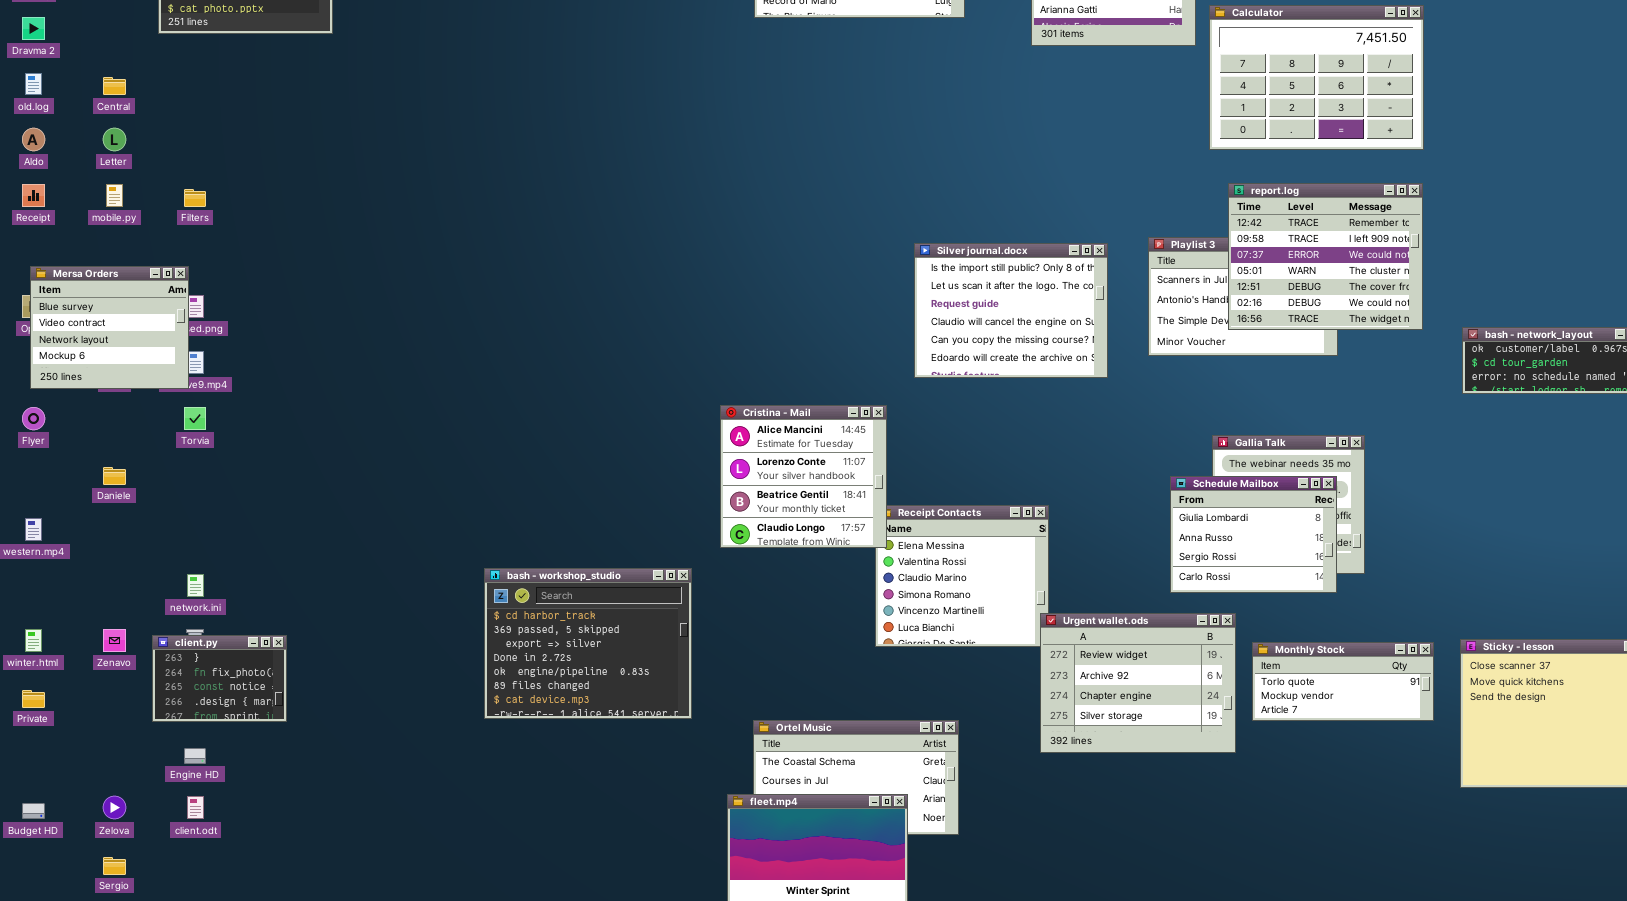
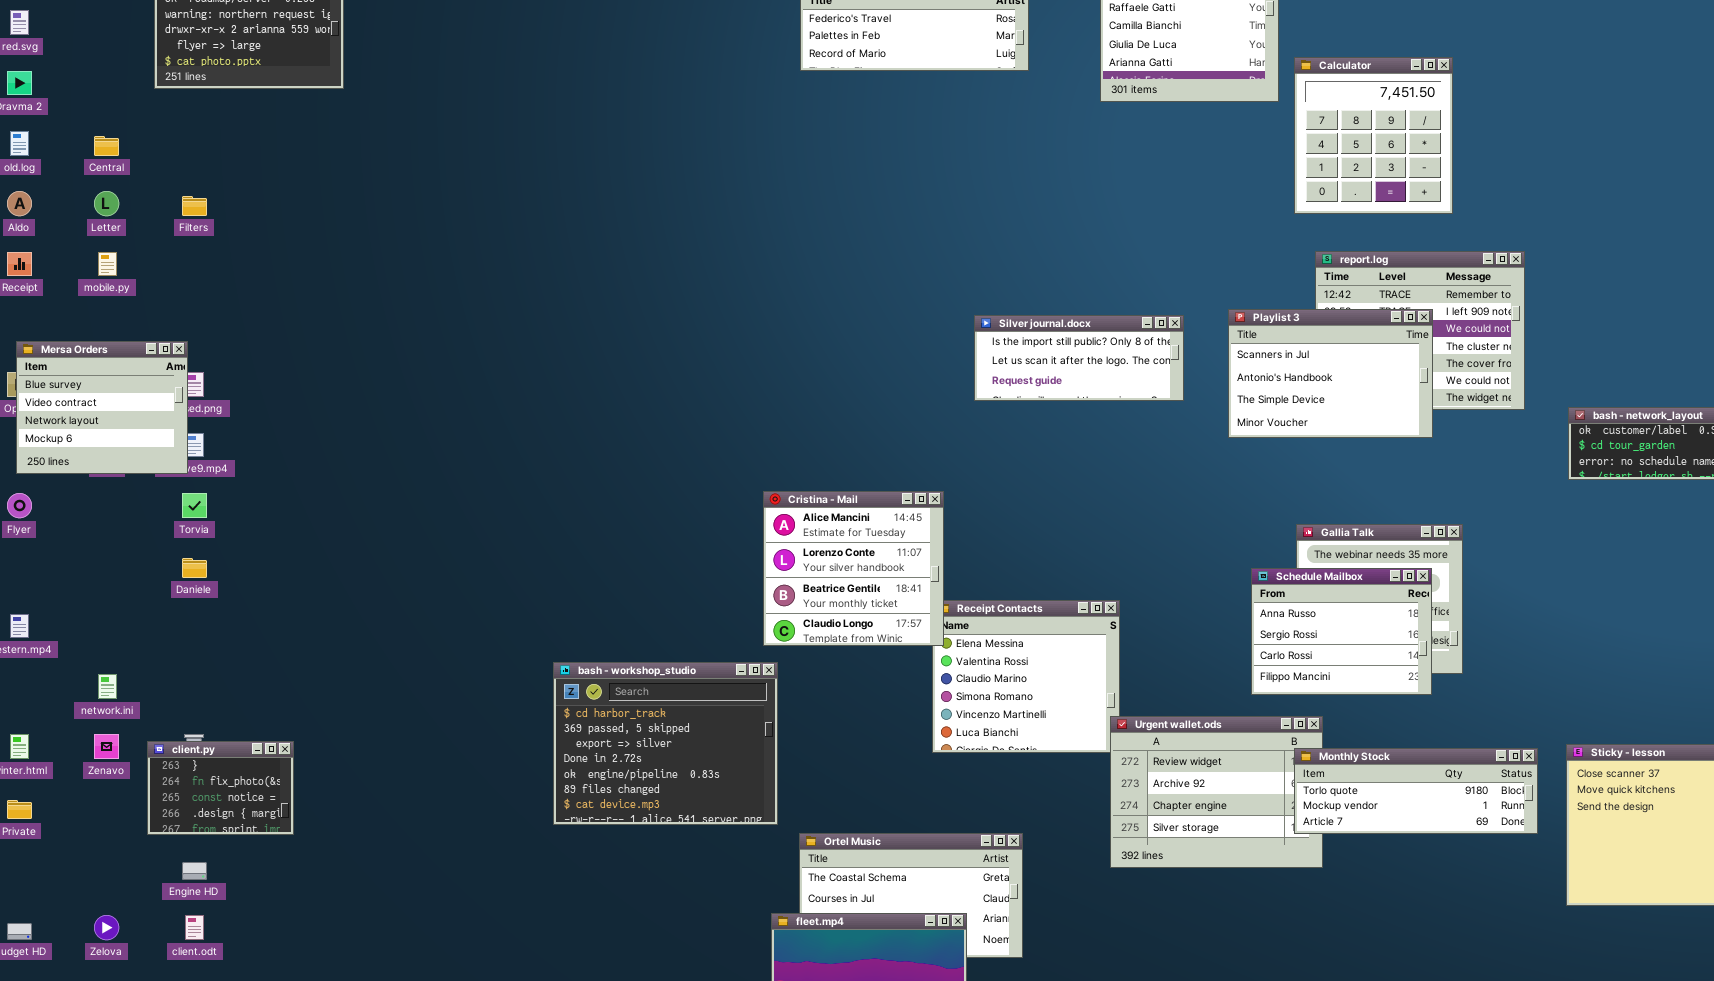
Calculator: [1209,5,1424,150] -> [1294,57,1453,214], resized
Filters: [184,189,206,207] -> [182,196,207,216], moved
Playlist 3: [1148,237,1338,356] -> [1228,309,1433,438], raised
Silver journal.docx: [914,243,1108,378] -> [974,315,1184,401], resized
Daniele: [103,467,126,485] -> [182,558,207,578], moved
Schedule Mailbox: [1170,476,1337,593] -> [1251,568,1432,695], scrolled down 1 row
bash - workshop_studio: [484,568,692,719] -> [553,662,778,825], moved
network.ini: [187,574,204,597] -> [98,674,117,699], moved
Monthly Stock: [1252,642,1434,721] -> [1294,748,1538,834], resized

